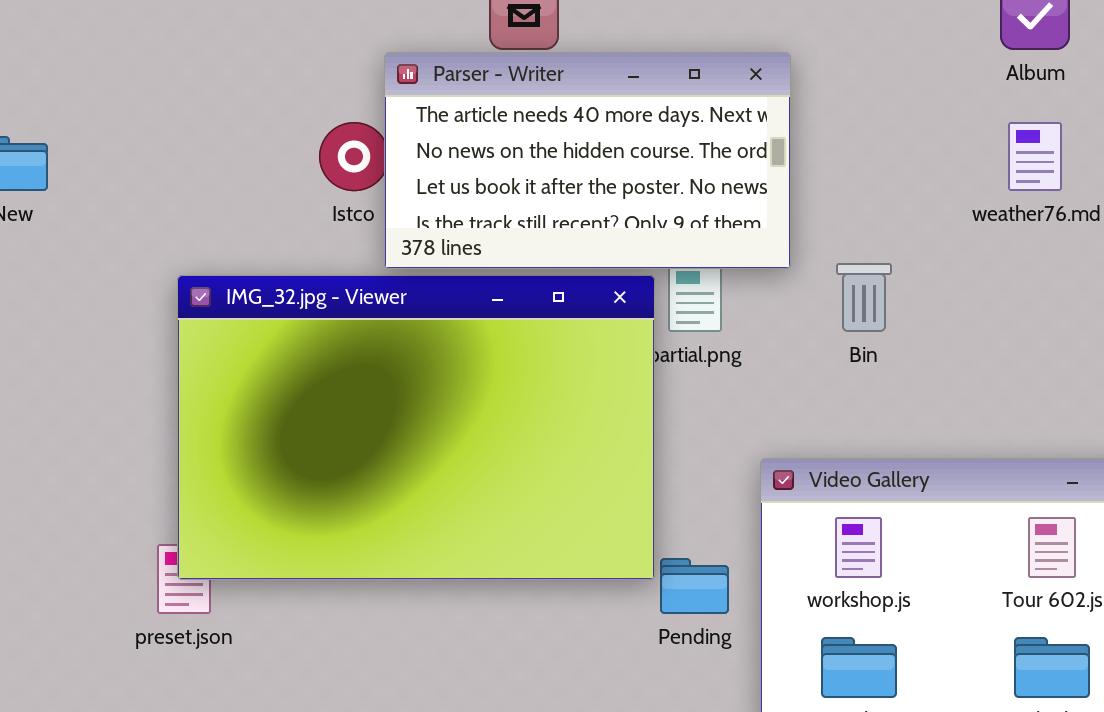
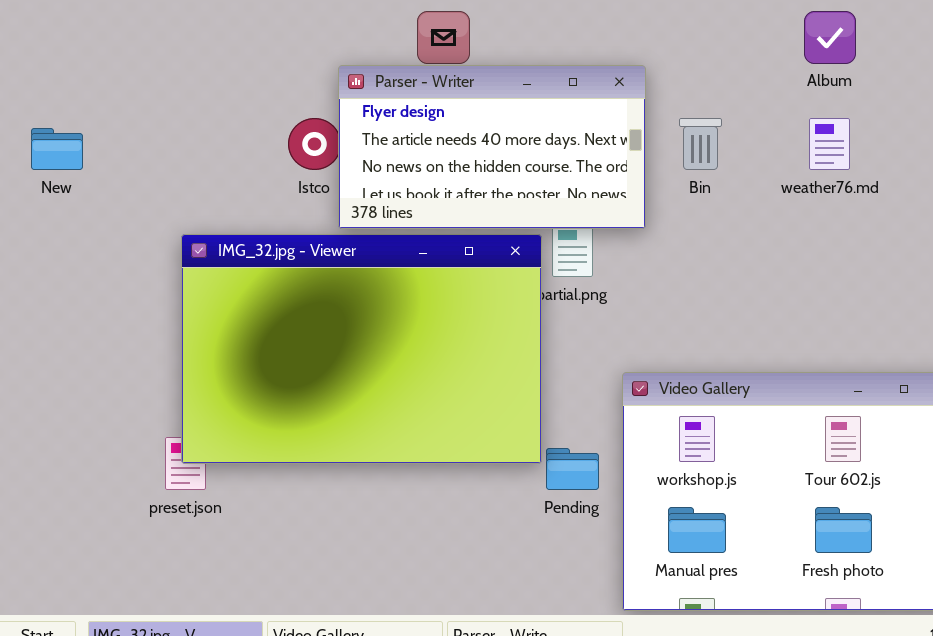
Parser - Writer: [384,52,791,269] -> [338,65,646,229], scrolled up 1 row
Bin: [836,263,892,332] -> [679,118,722,170], moved

